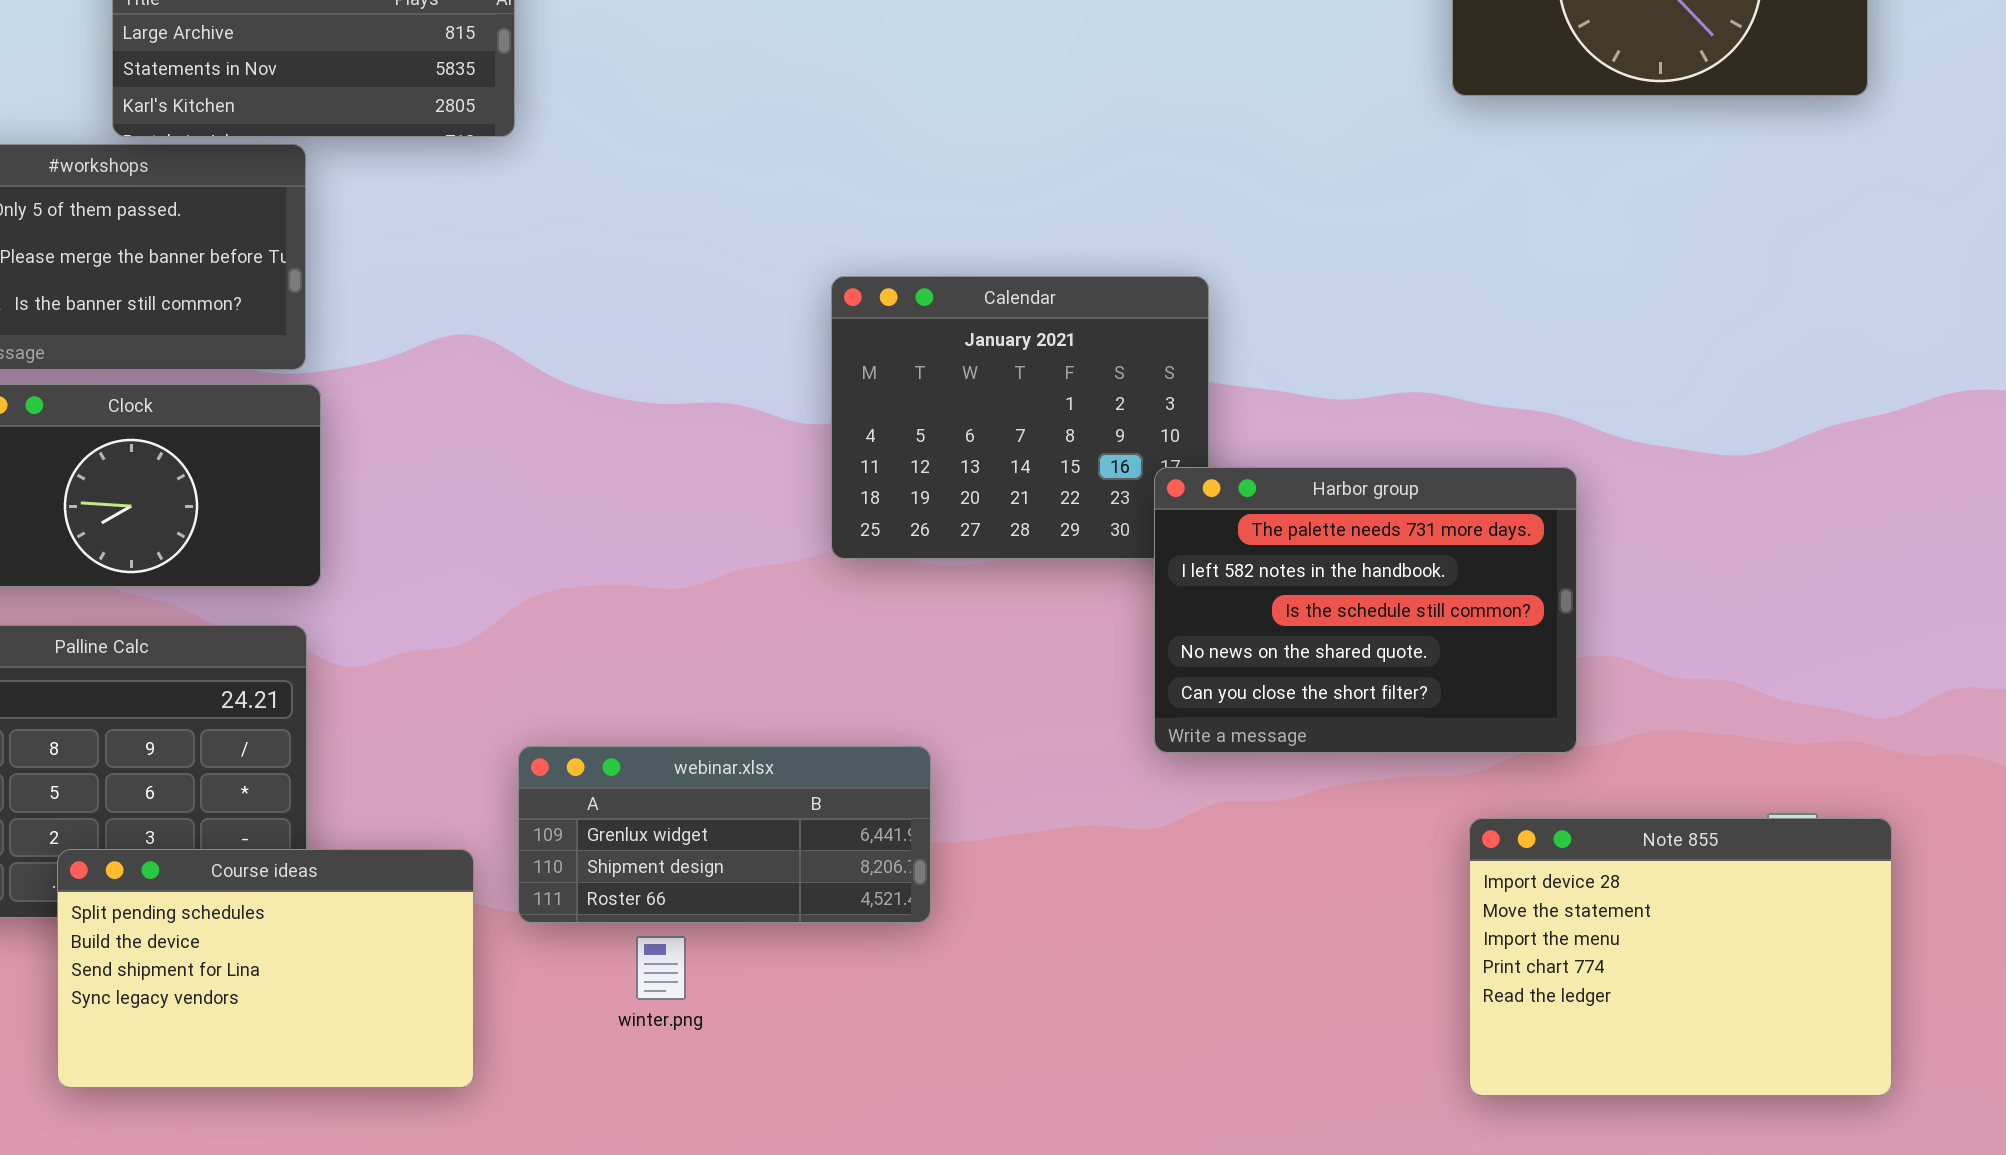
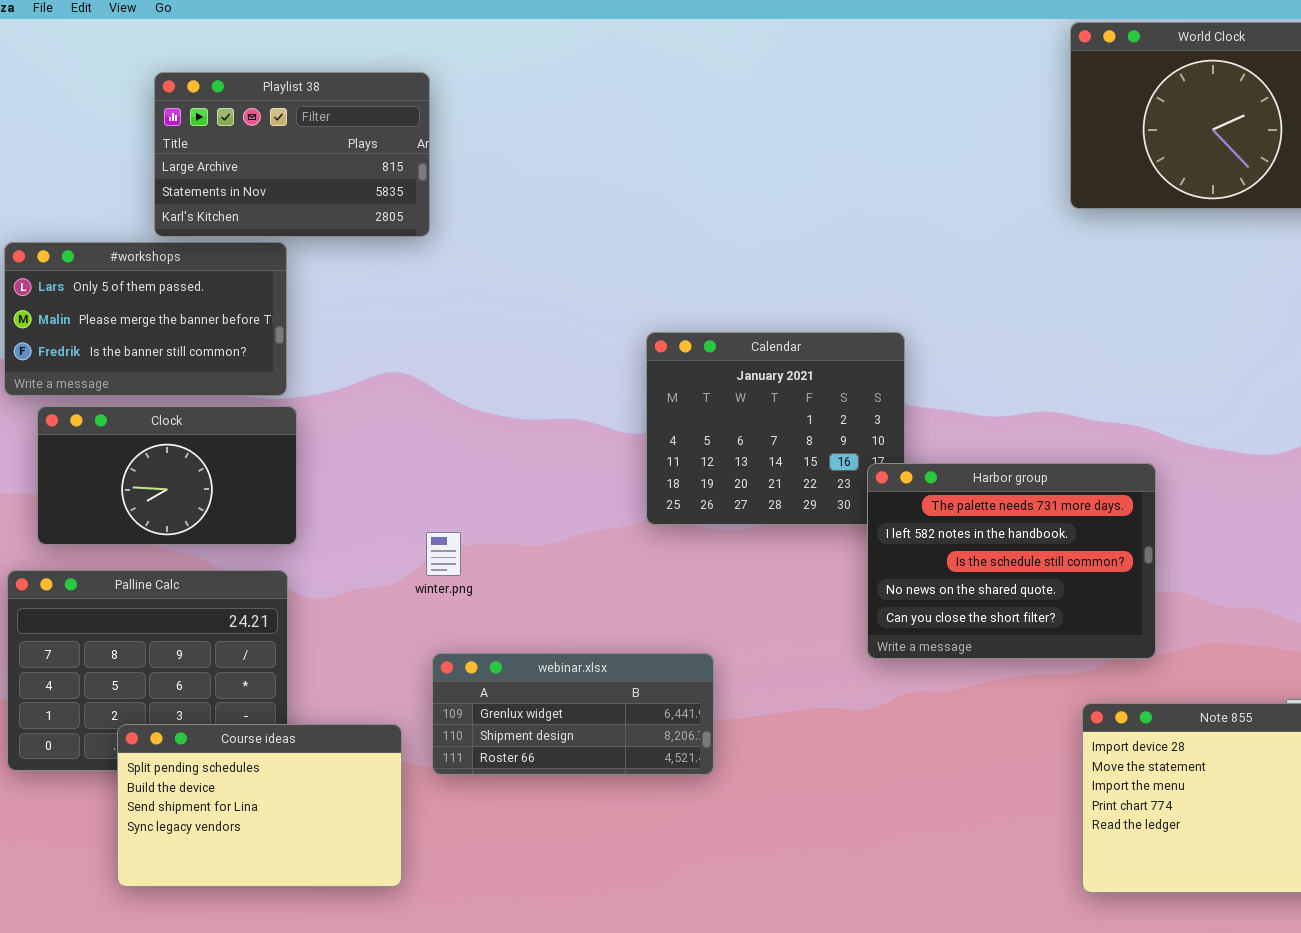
winter.png: [636,936,686,1000] -> [426,532,461,576], moved

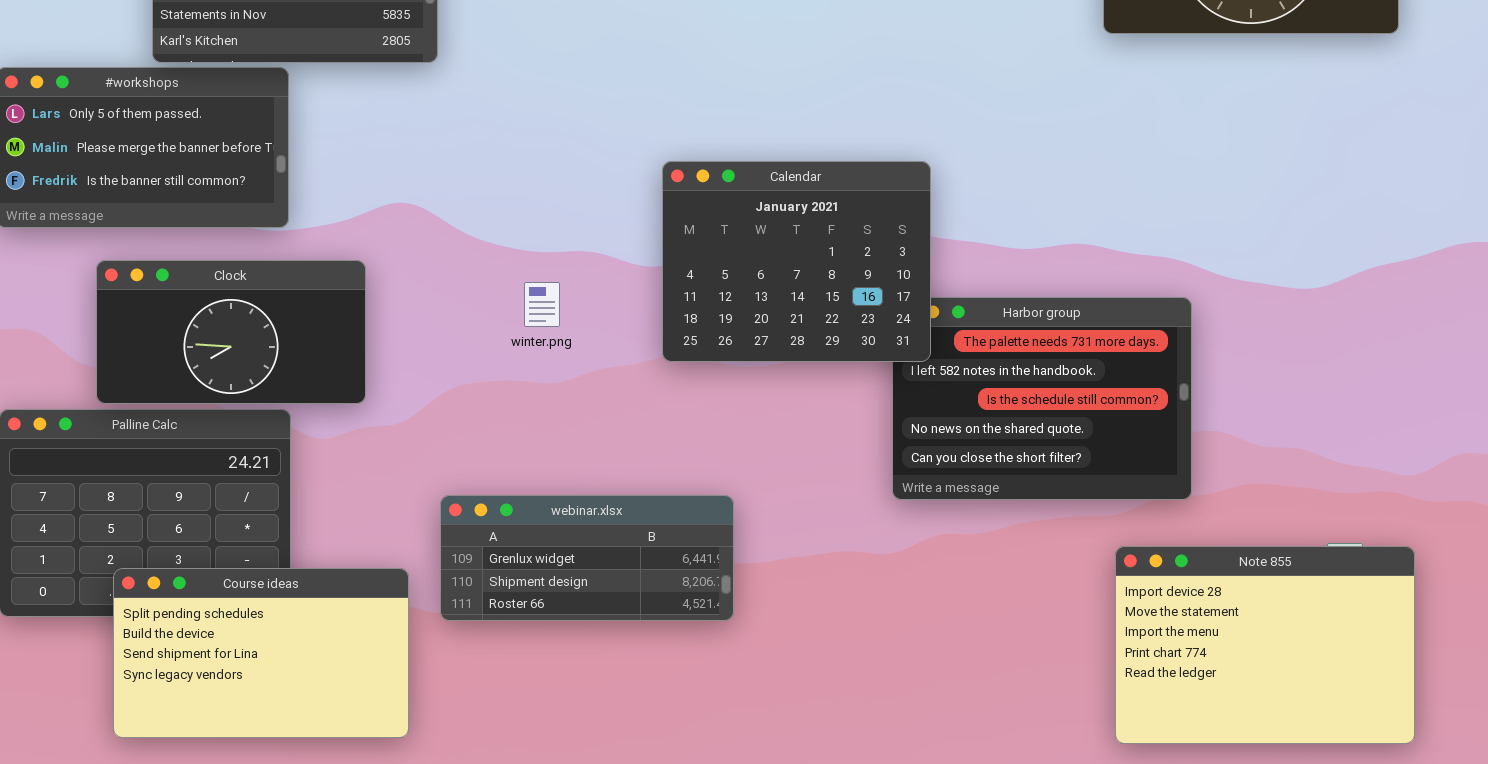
Calendar: [646,332,905,525] -> [662,161,931,362], raised
Clock: [37,406,297,545] -> [96,260,366,404], moved
winter.png: [426,532,461,576] -> [524,282,560,327], moved

